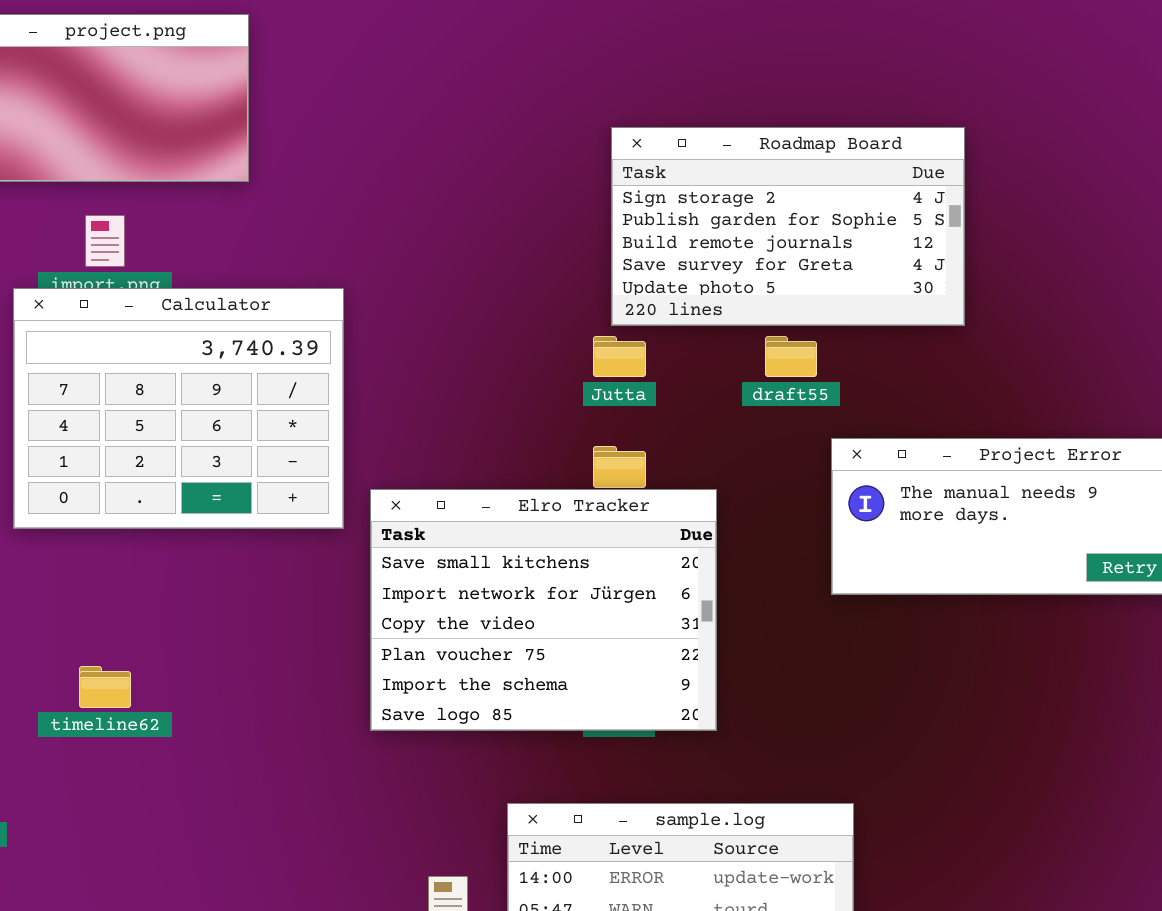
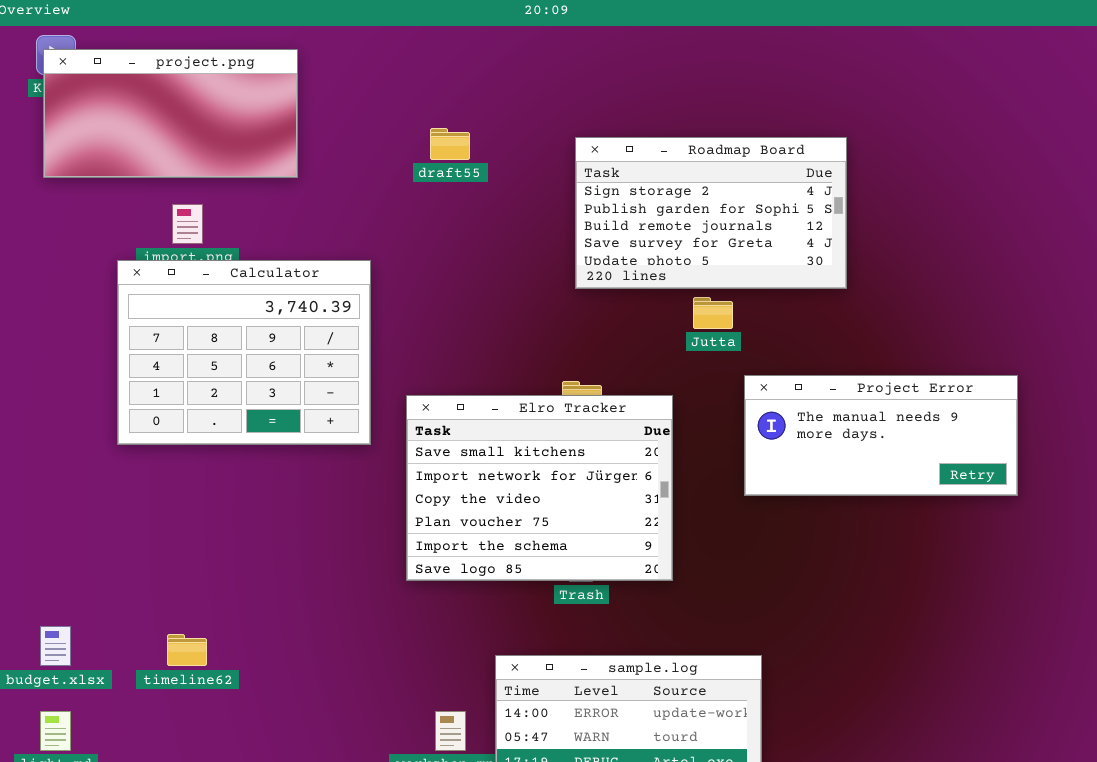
Jutta: [593,336,646,377] -> [693,297,733,329], moved
draft55: [765,336,817,377] -> [430,128,470,160], moved
Elro Tracker: [370,489,717,731] -> [406,395,673,581], moved
timeline62: [79,666,131,708] -> [167,634,207,666], moved

